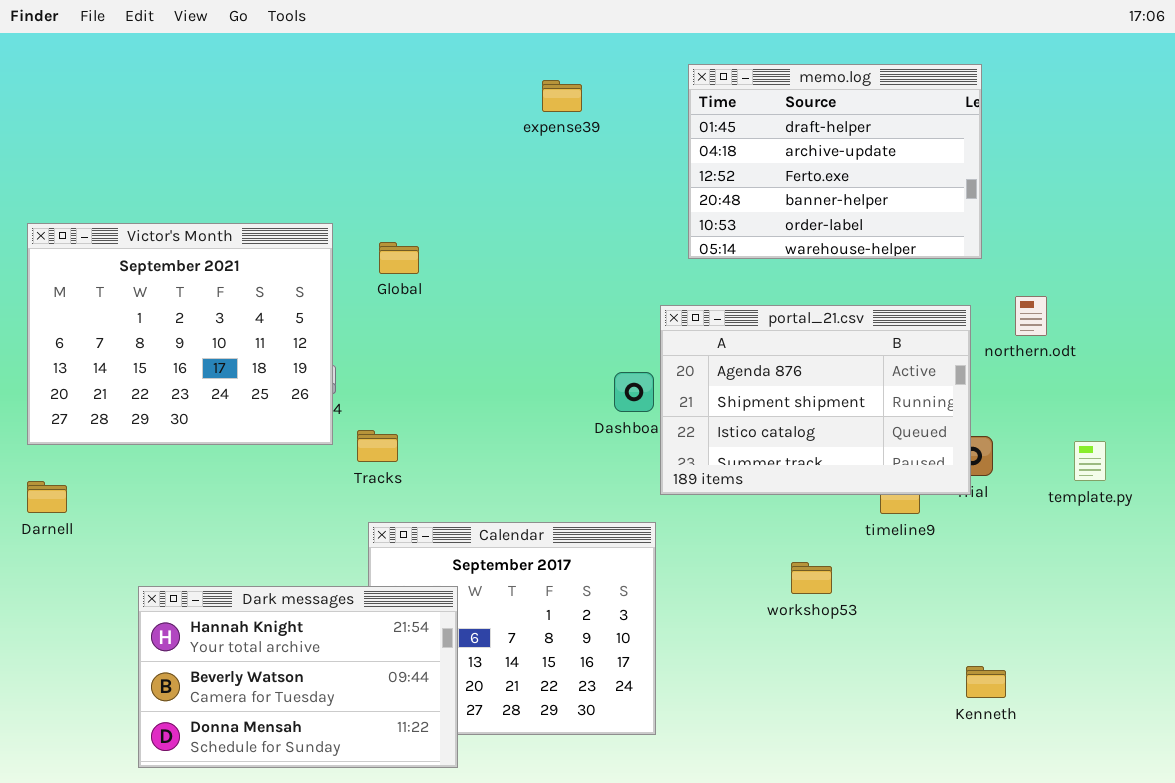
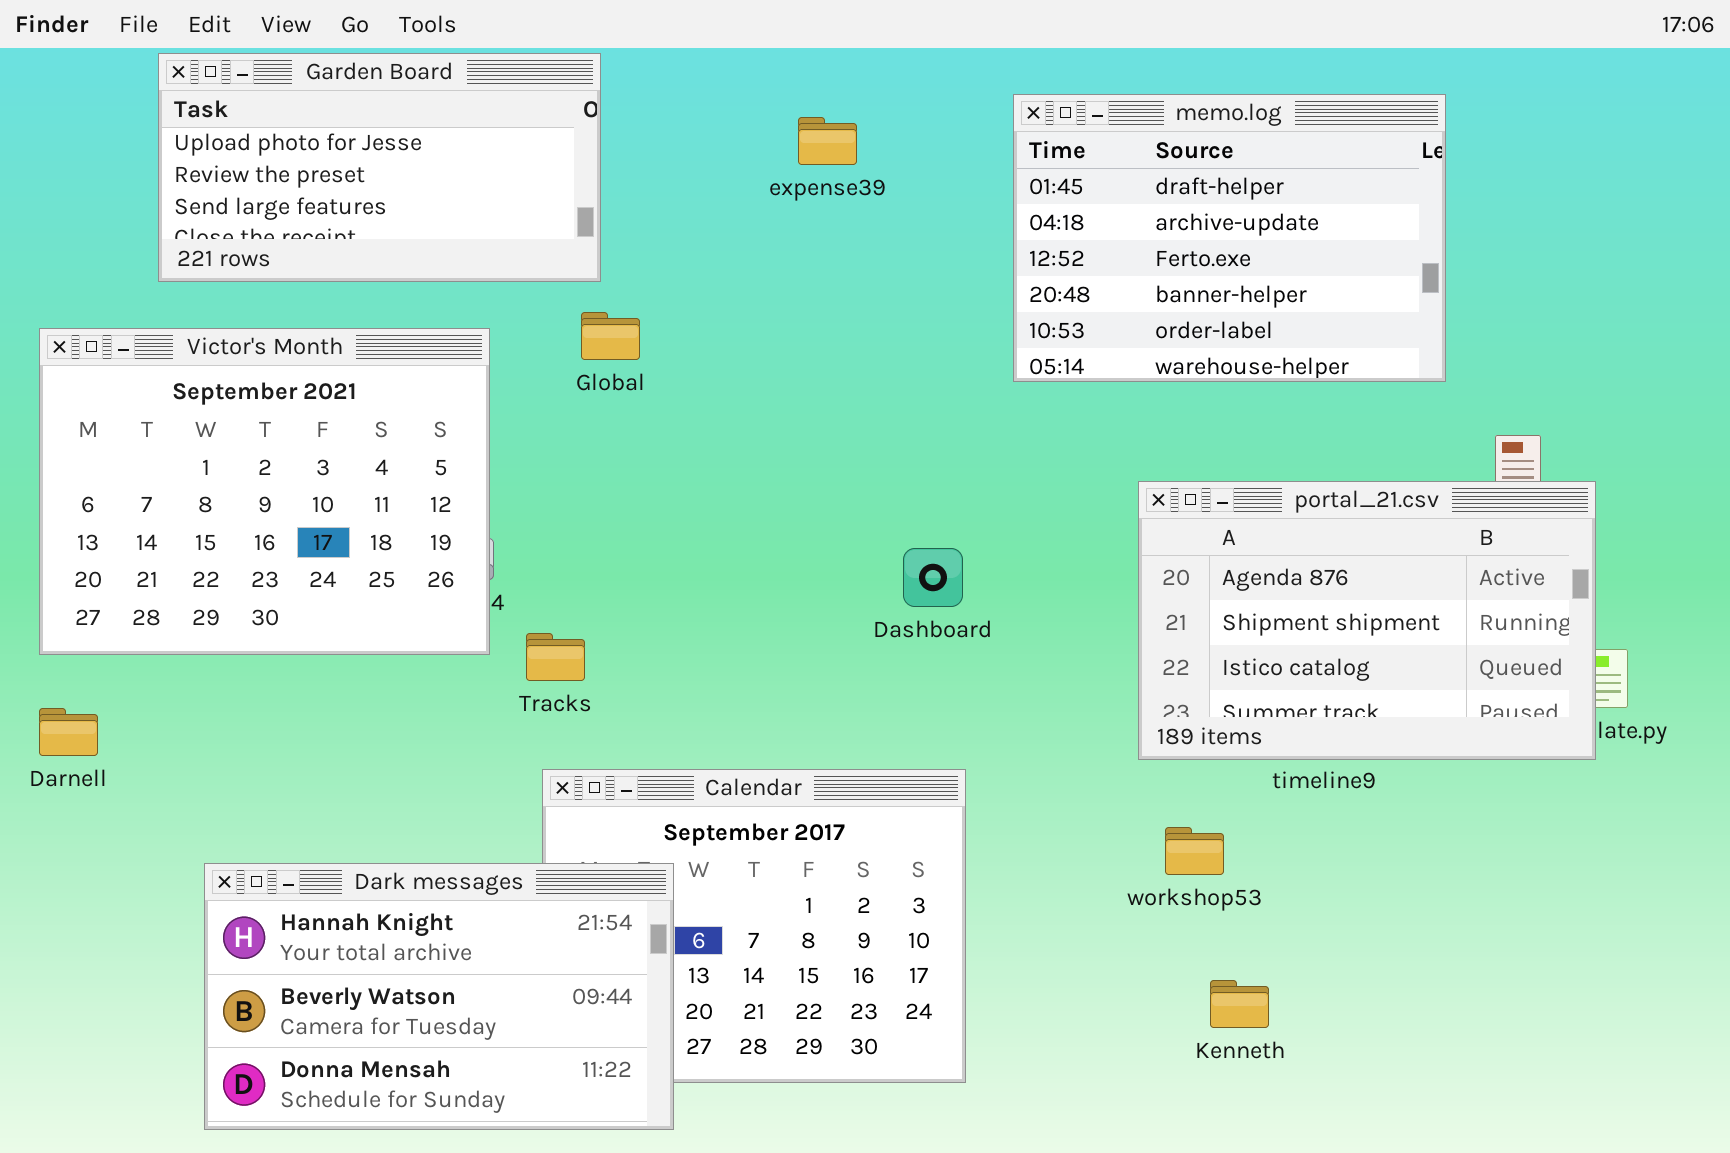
Garden Board: none -> [158,53,601,282], opened
Global: [379,242,419,274] -> [581,312,640,360], moved
portal_21.csv: [660,305,971,495] -> [1138,481,1596,760], moved
Kenneth: [966,666,1006,698] -> [1210,980,1269,1028], moved

